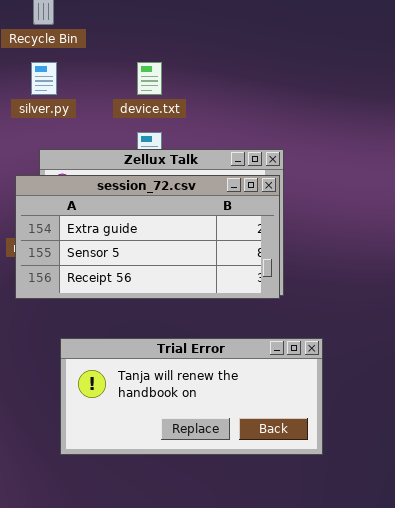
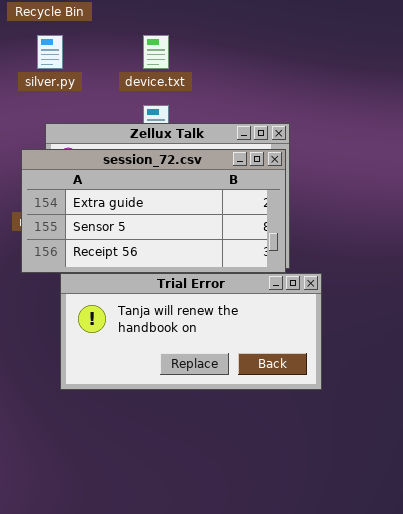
Trial Error: [60,338,323,455] -> [60,273,322,390], moved

